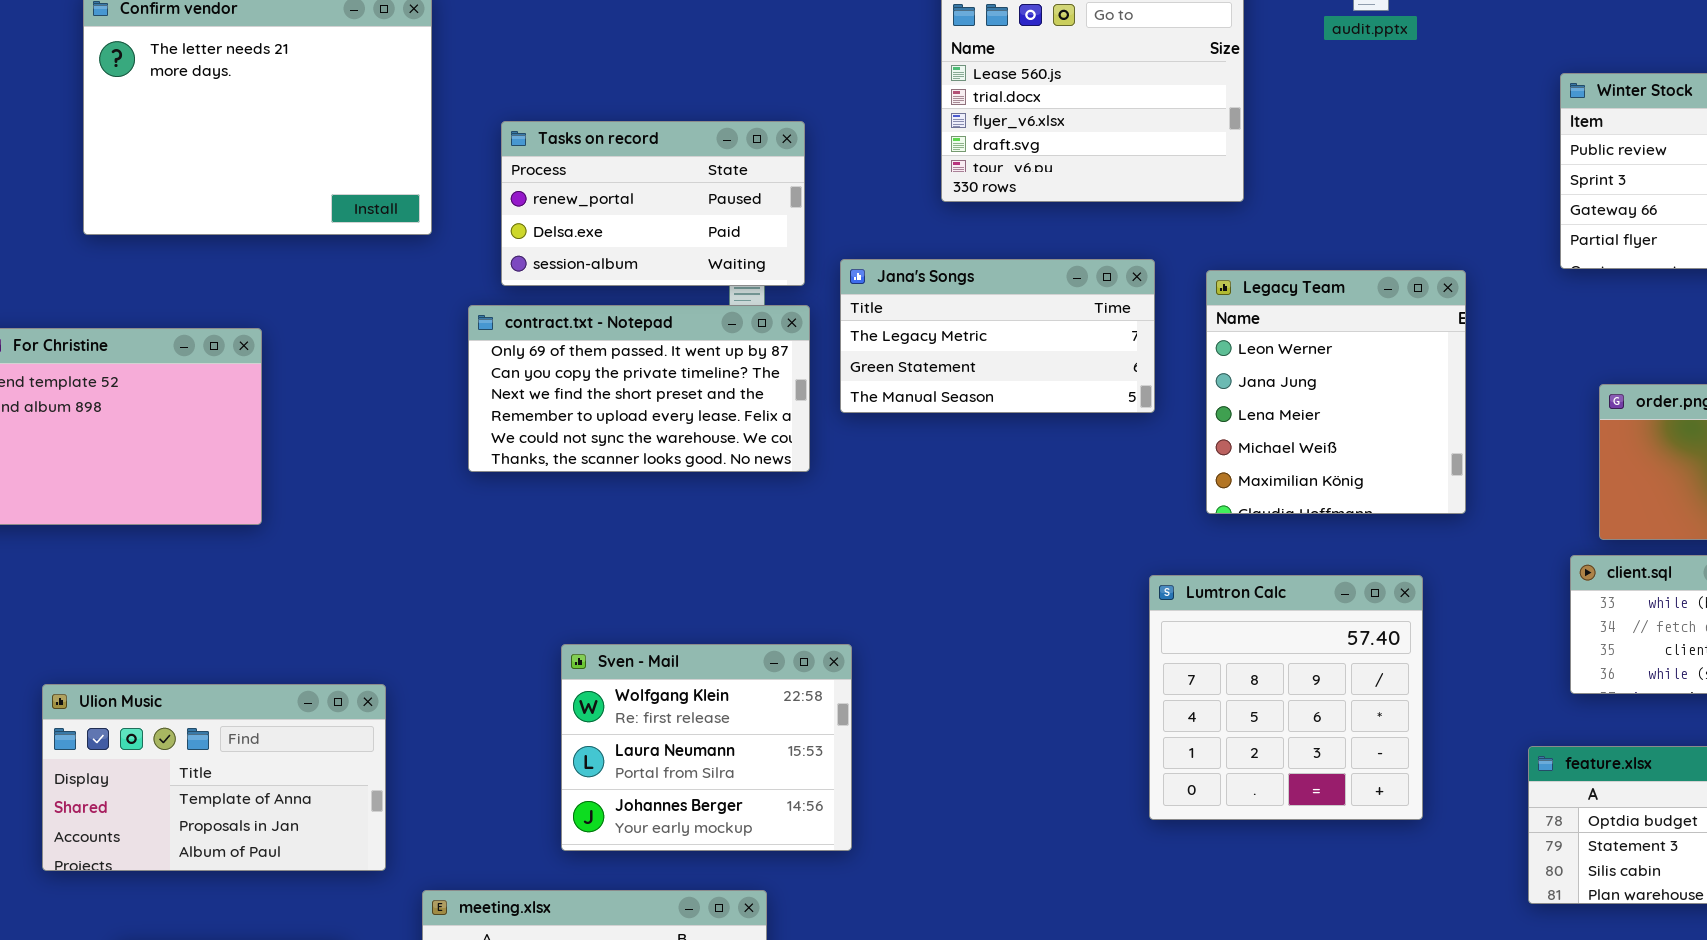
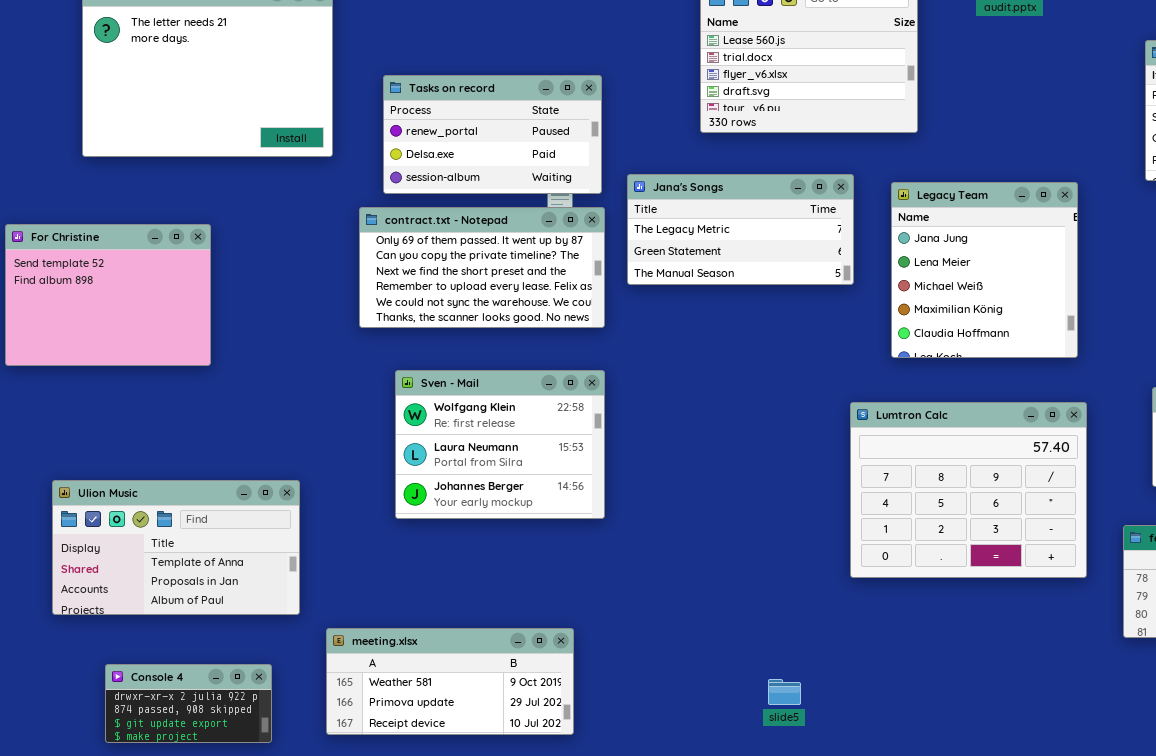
Legacy Team: [1206,270,1466,514] -> [891,182,1078,358], scrolled down 1 row
Lumtron Calc: [1149,575,1423,820] -> [850,402,1087,578], resized
Sven - Mail: [561,644,852,851] -> [395,370,605,519], moved

